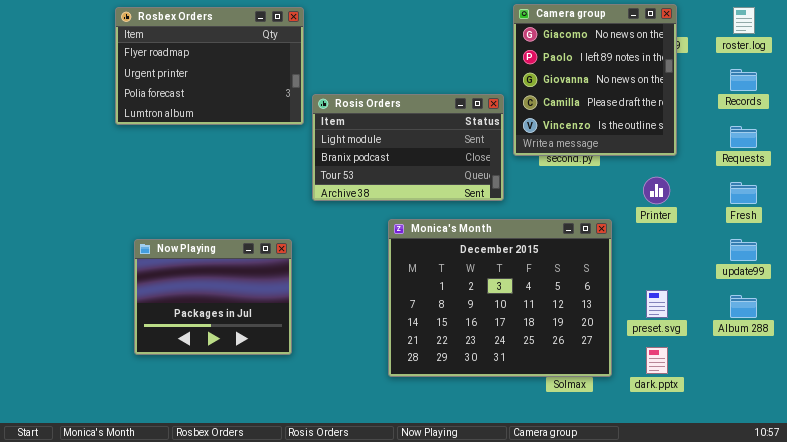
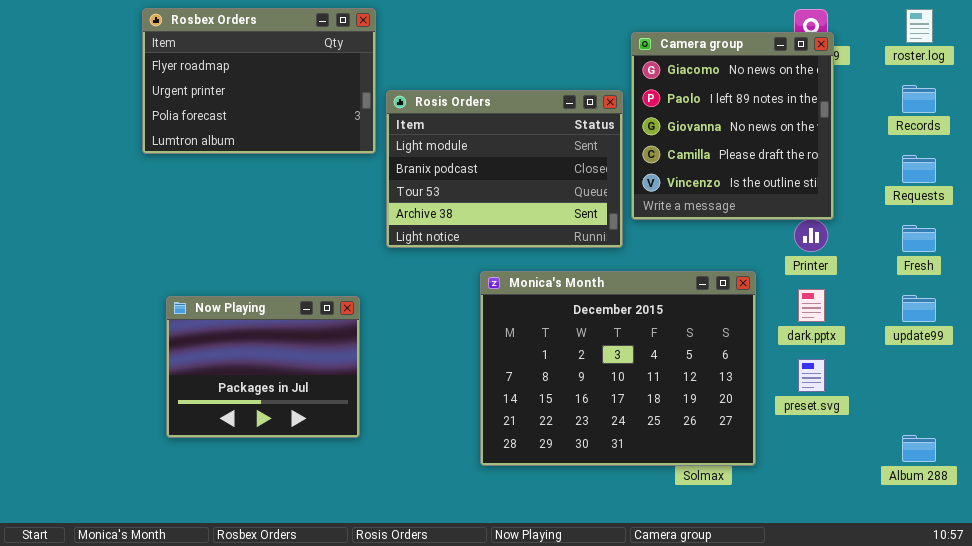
Camera group: [513,4,677,156] -> [631,32,834,220], moved
Rosis Orders: [312,94,504,201] -> [386,90,623,248], resized
Album 288: [730,295,757,318] -> [902,435,936,462], moved
dark.pptx: [646,347,668,374] -> [798,289,825,322], moved

